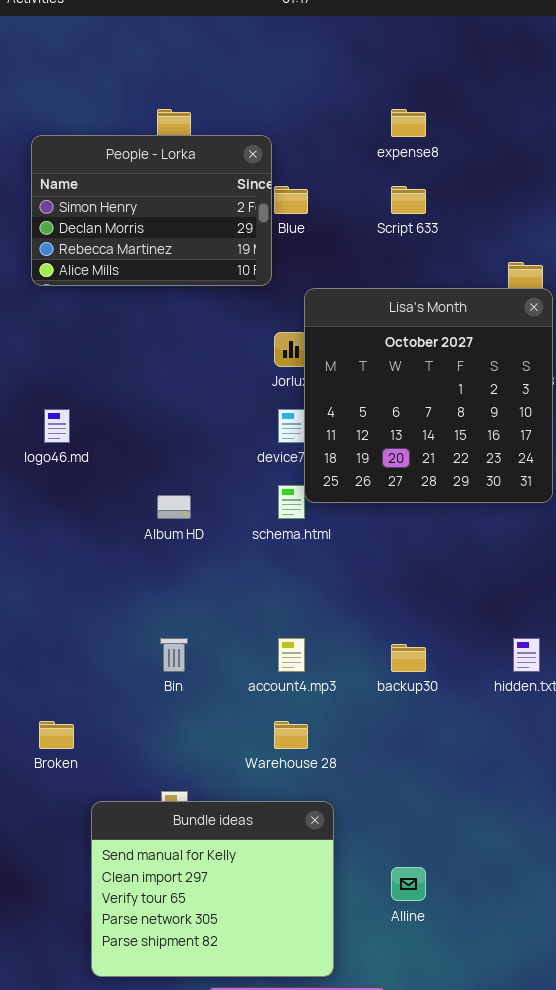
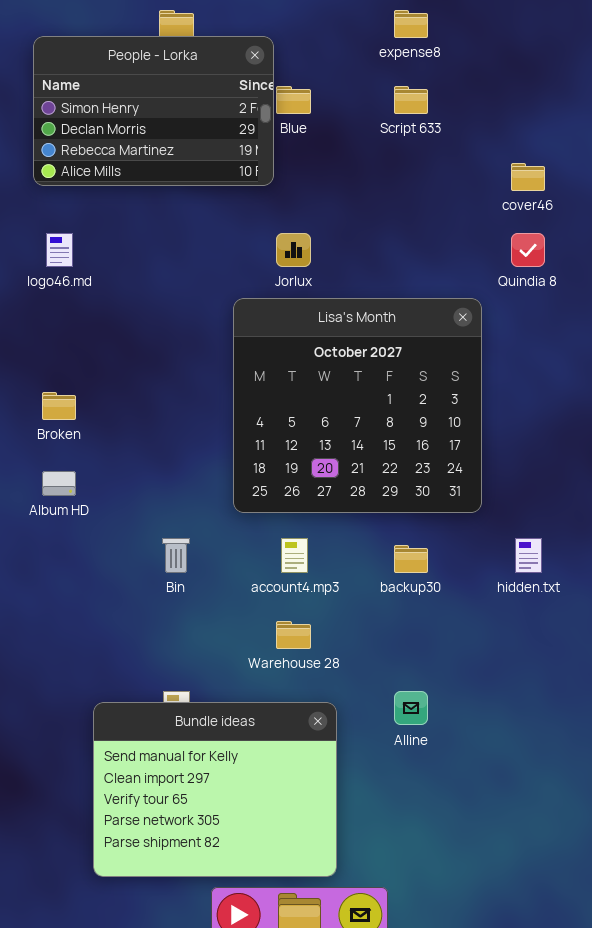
Lisa's Month: [304,288,553,503] -> [233,298,482,513], moved
logo46.md: [44,409,70,443] -> [46,233,73,267], moved
Album HD: [157,495,191,519] -> [42,471,76,496], moved
Broken: [39,721,74,749] -> [42,392,76,420], moved
Alline: [391,867,426,901] -> [394,691,428,725], moved

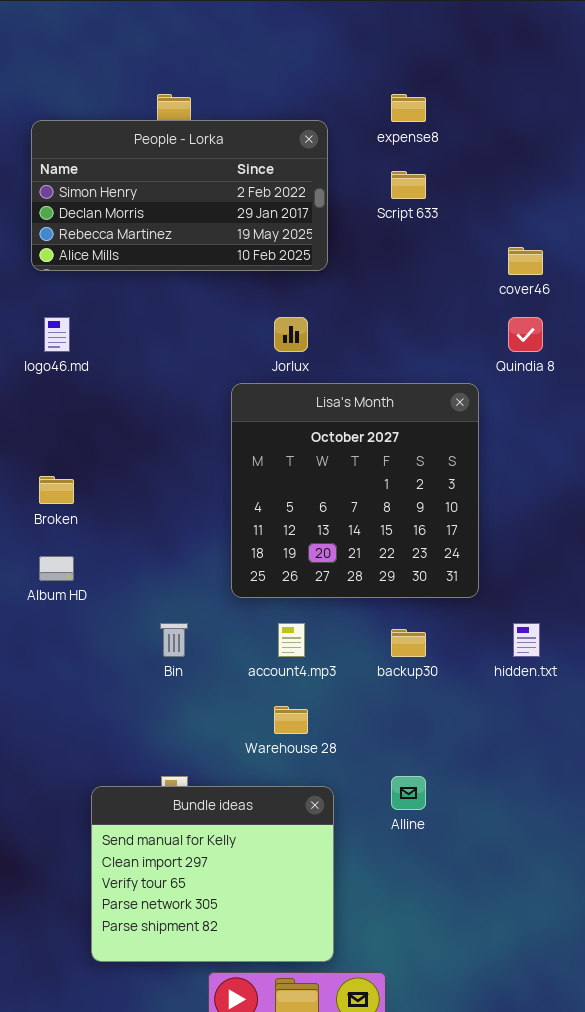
People - Lorka: [33,36,274,186] -> [31,120,328,271], resized

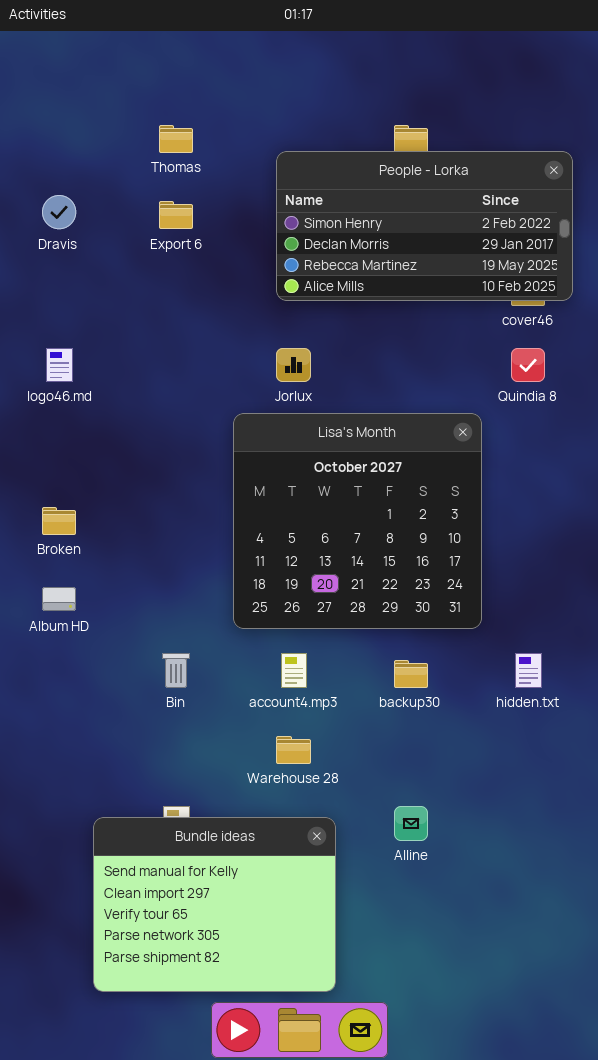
People - Lorka: [31,120,328,271] -> [276,151,573,301], moved

